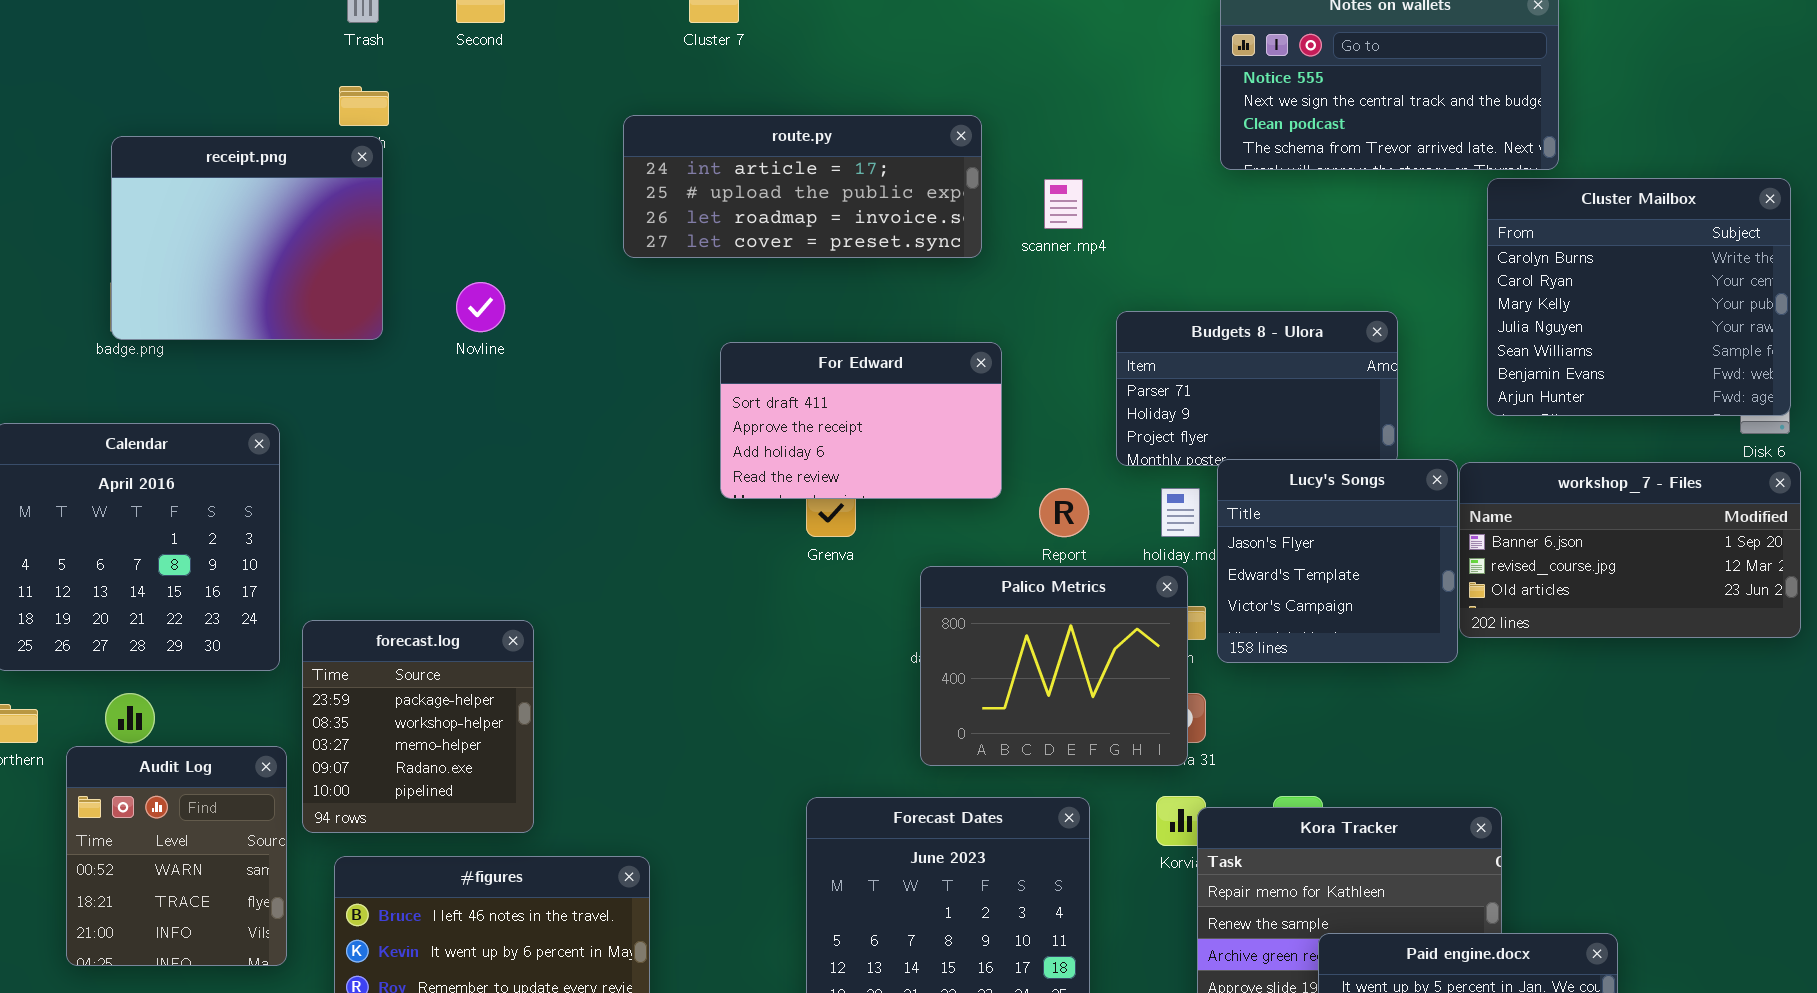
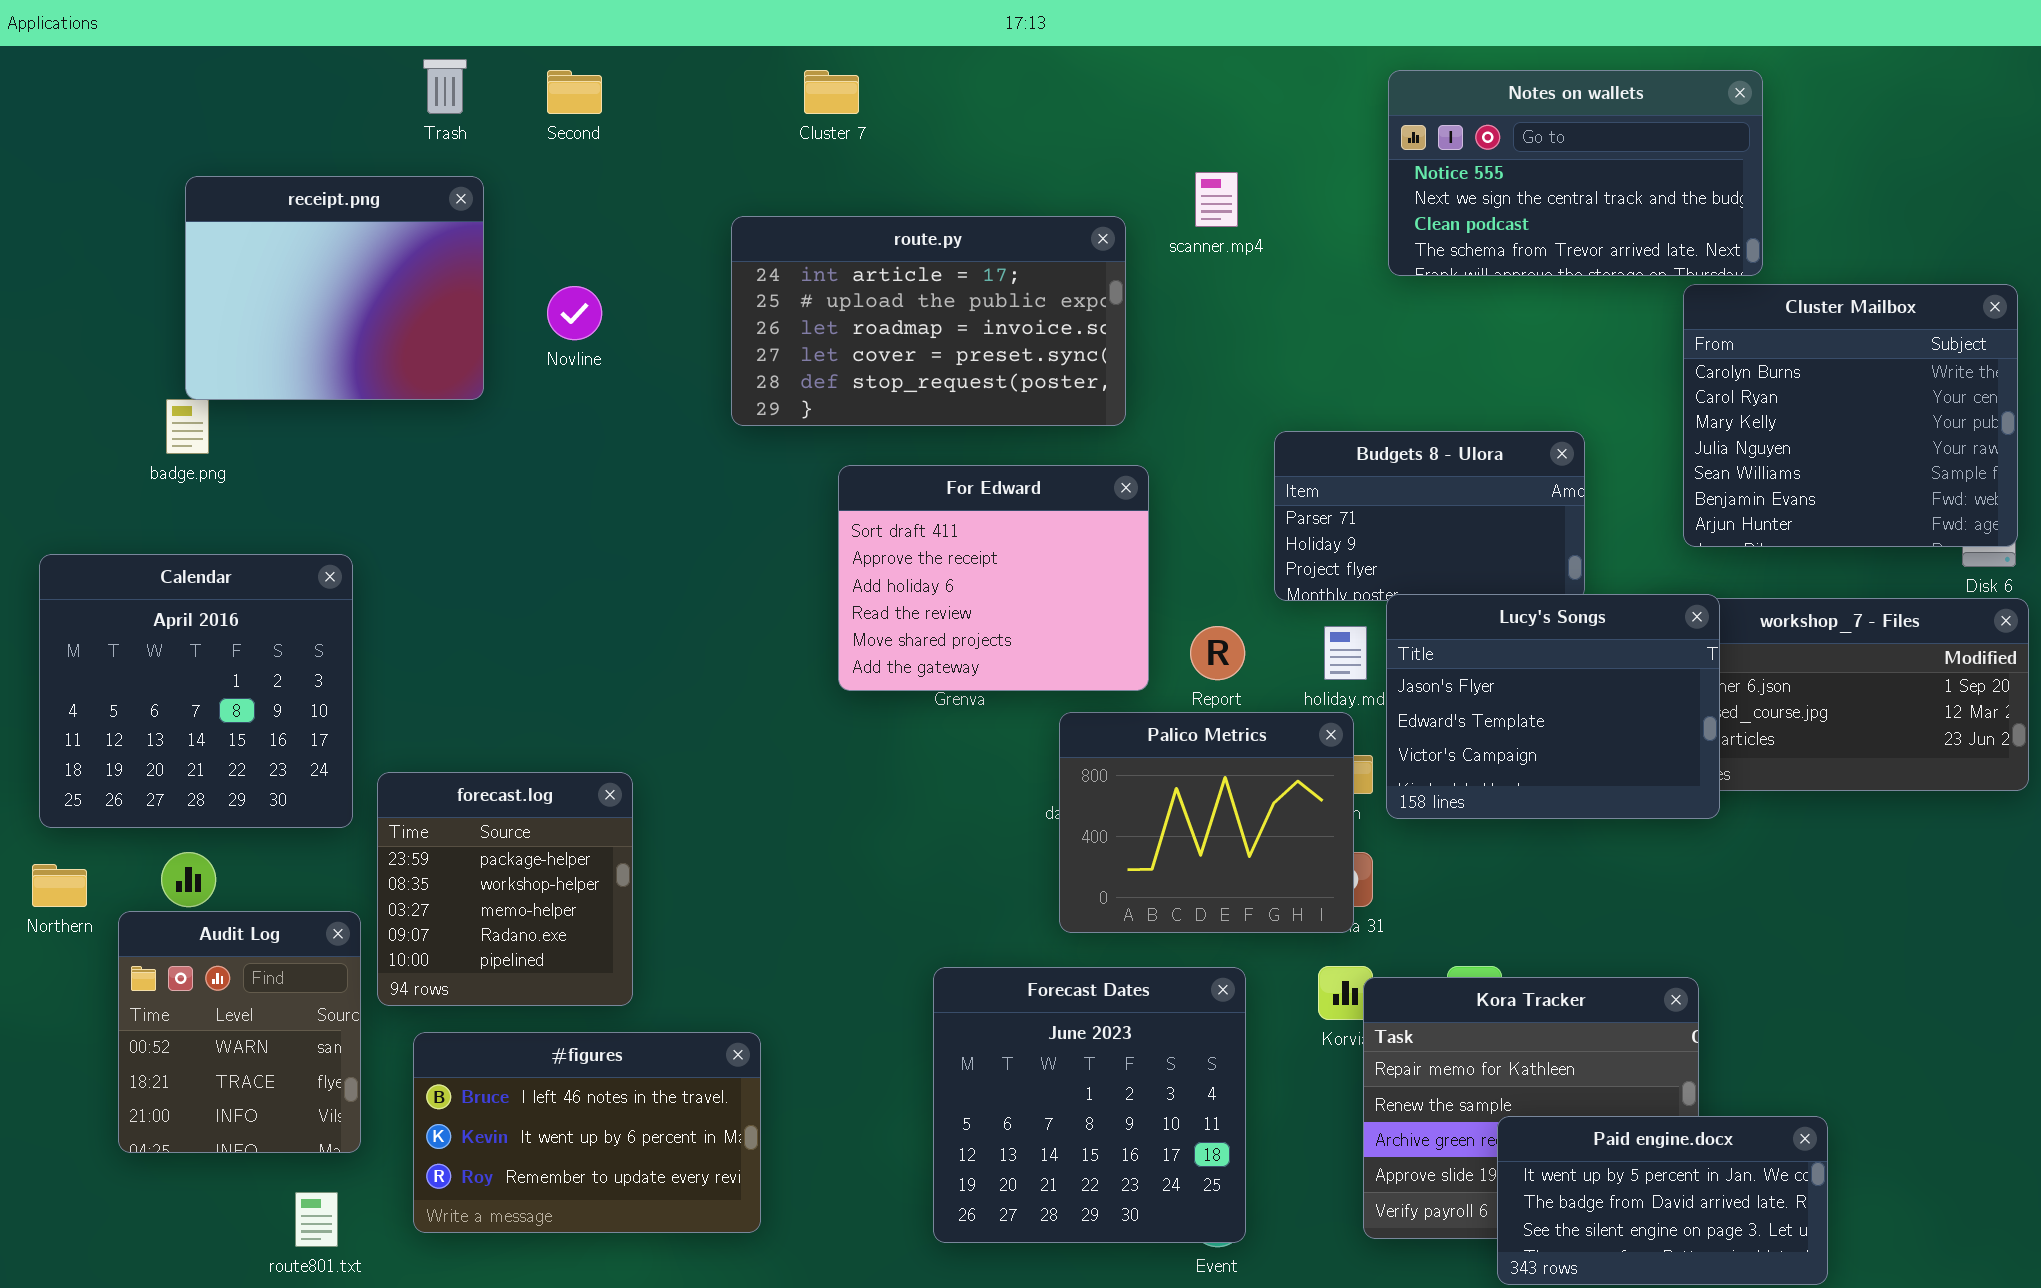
route.py: [623,115,982,258] -> [731,216,1126,426], resized
receipt.png: [111,136,383,340] -> [185,176,484,400], moved
scanner.mp4: [1044,179,1083,229] -> [1195,172,1238,227], moved
Novline: [456,282,505,332] -> [547,286,602,340], moved
For Edward: [720,342,1002,499] -> [838,465,1149,691], resized
Lucy's Songs: [1217,459,1458,663] -> [1386,594,1720,819], resized

